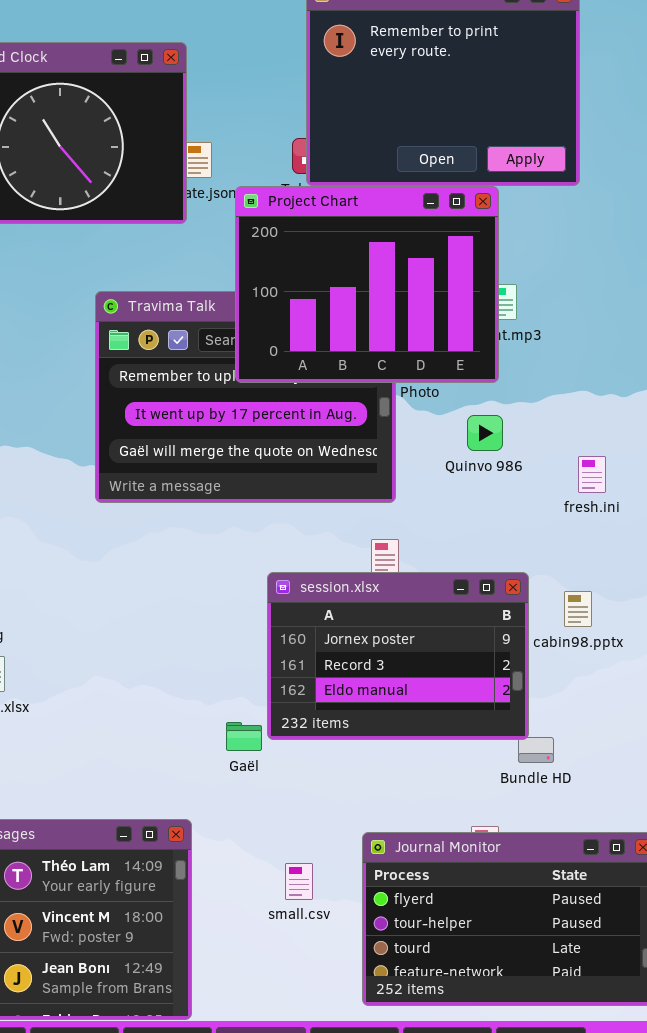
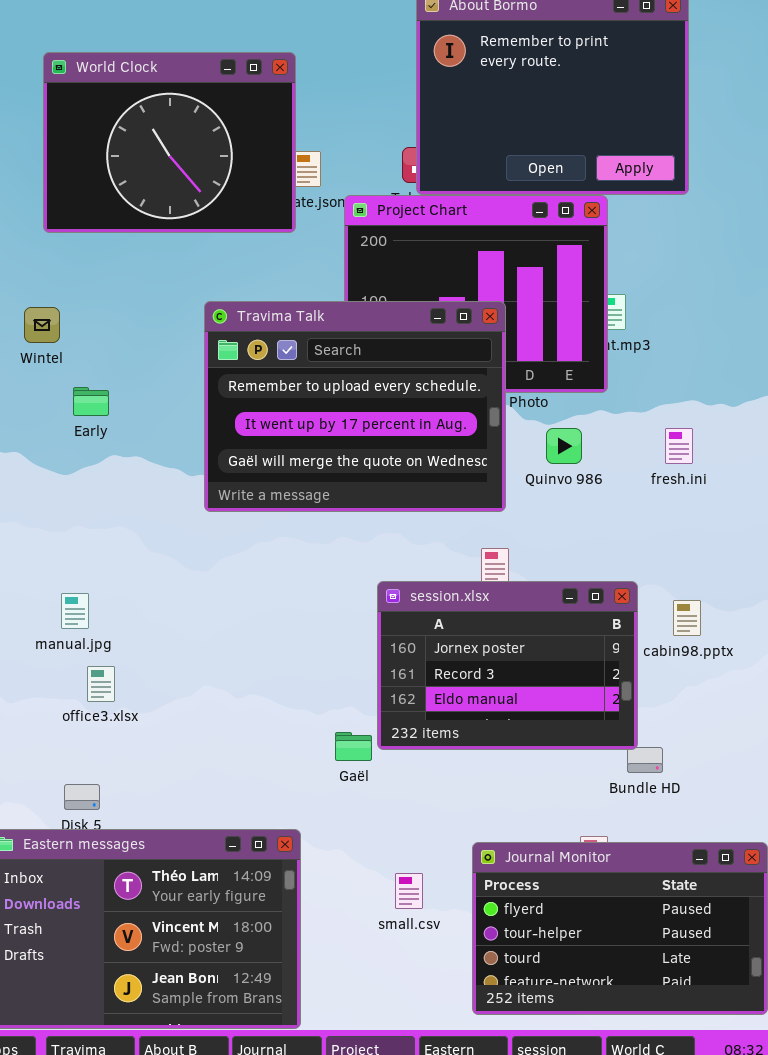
Travima Talk: [95,291,396,503] -> [204,301,506,512], raised
Quinvo 986: [467,415,503,451] -> [546,428,582,464], moved
fresh.ini: [578,456,606,493] -> [665,428,693,464], moved

